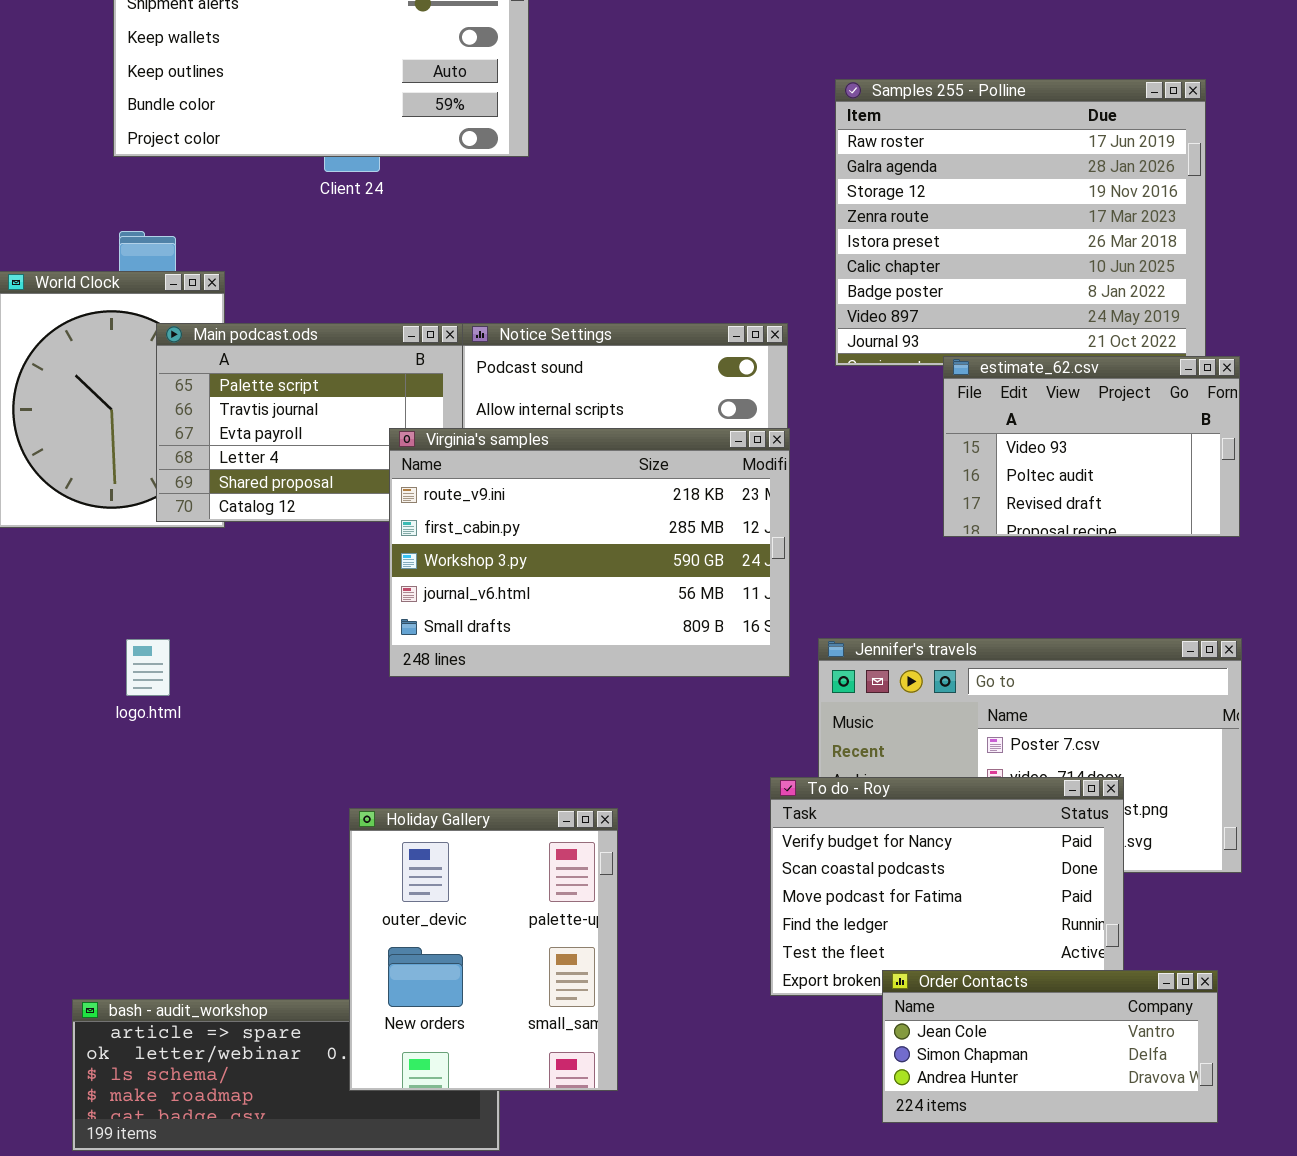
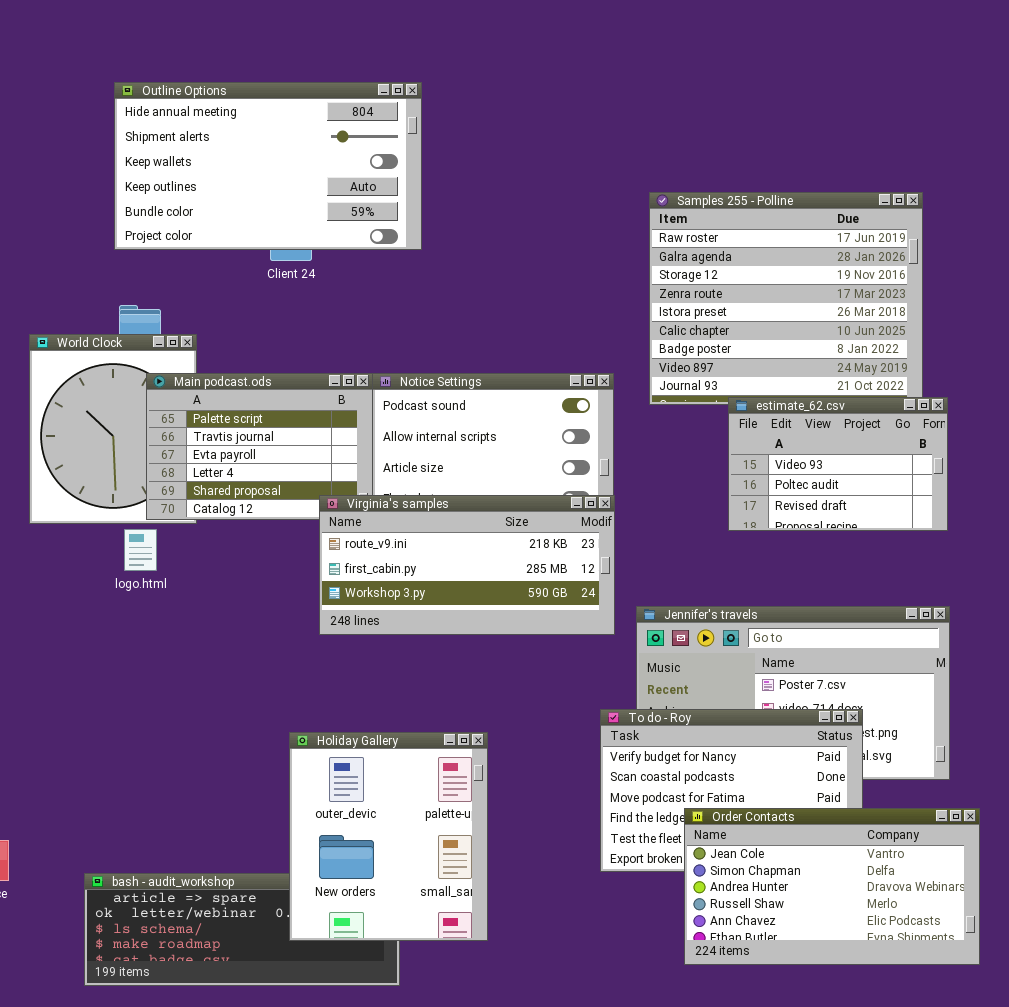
Virginia's samples: [389,428,790,677] -> [319,495,615,635], resized
logo.html: [126,639,170,696] -> [124,529,157,571], moved
Order Contacts: [882,970,1218,1123] -> [684,808,980,965], resized

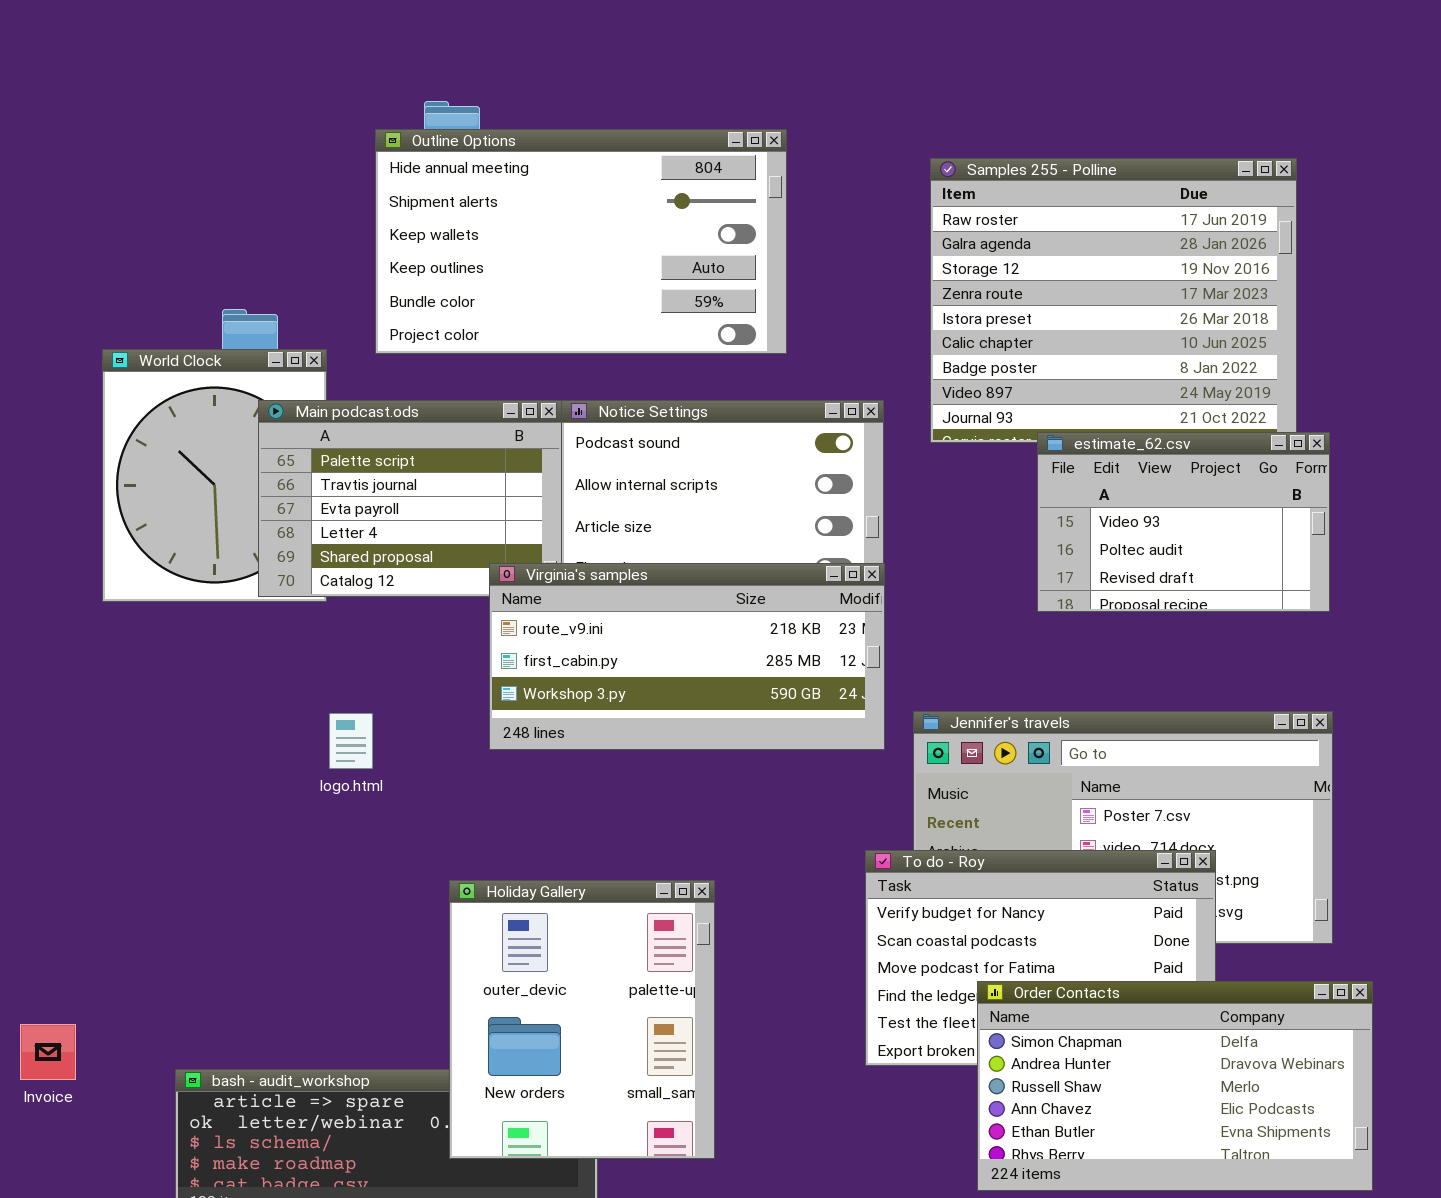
Outline Options: [114,82,422,250] -> [375,129,787,354], moved
logo.html: [124,529,157,571] -> [329,713,373,769], moved
Order Contacts: [684,808,980,965] -> [977,981,1373,1191], scrolled down 1 row

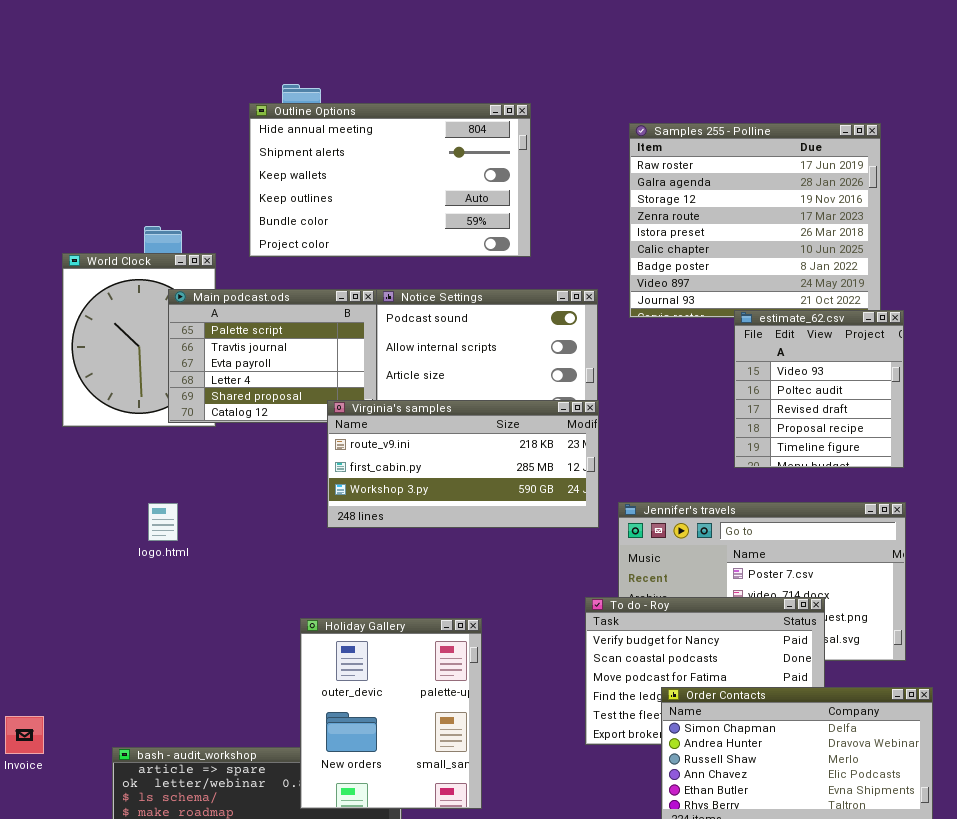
estimate_62.csv: [1037,432,1330,612] -> [734,310,904,468], resized
logo.html: [329,713,373,769] -> [148,503,178,541], moved

